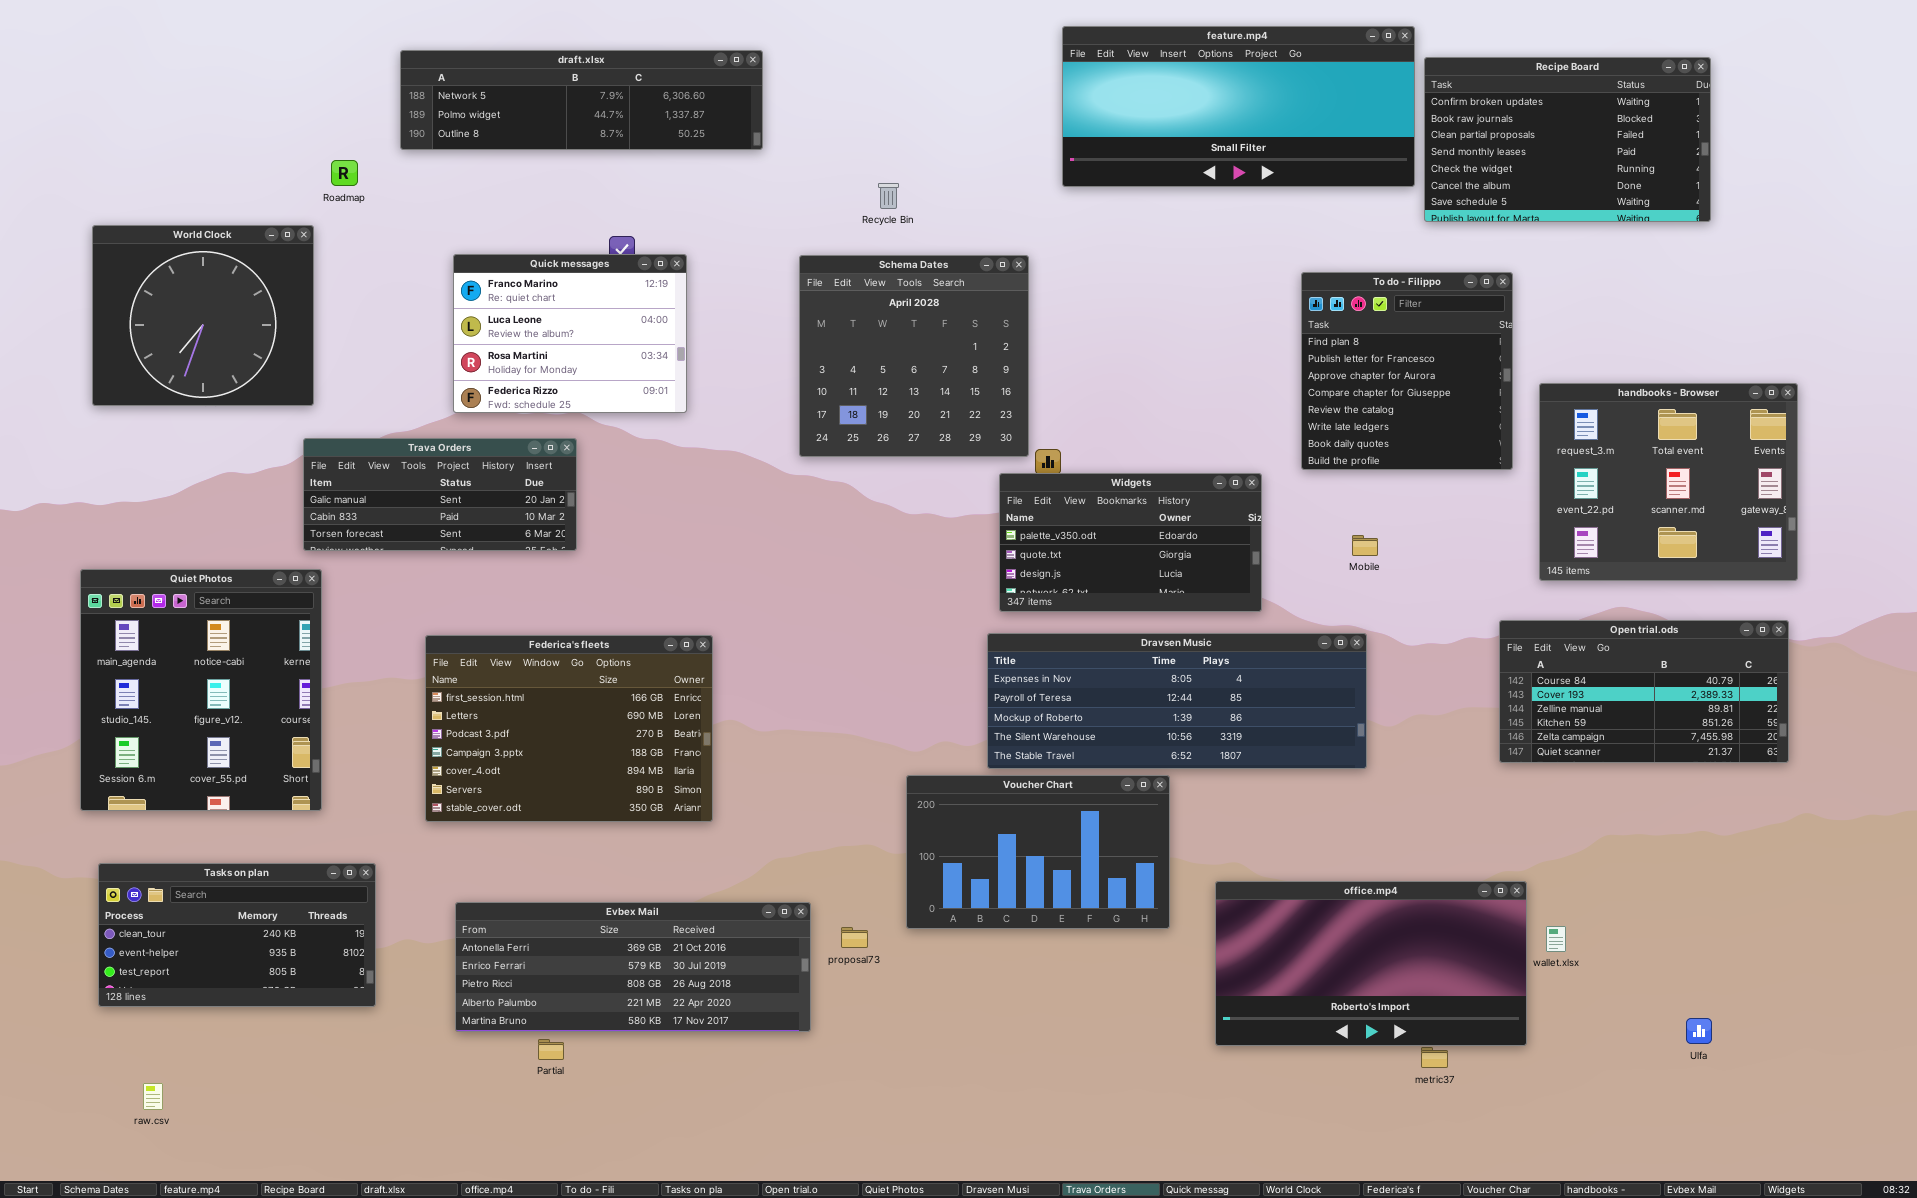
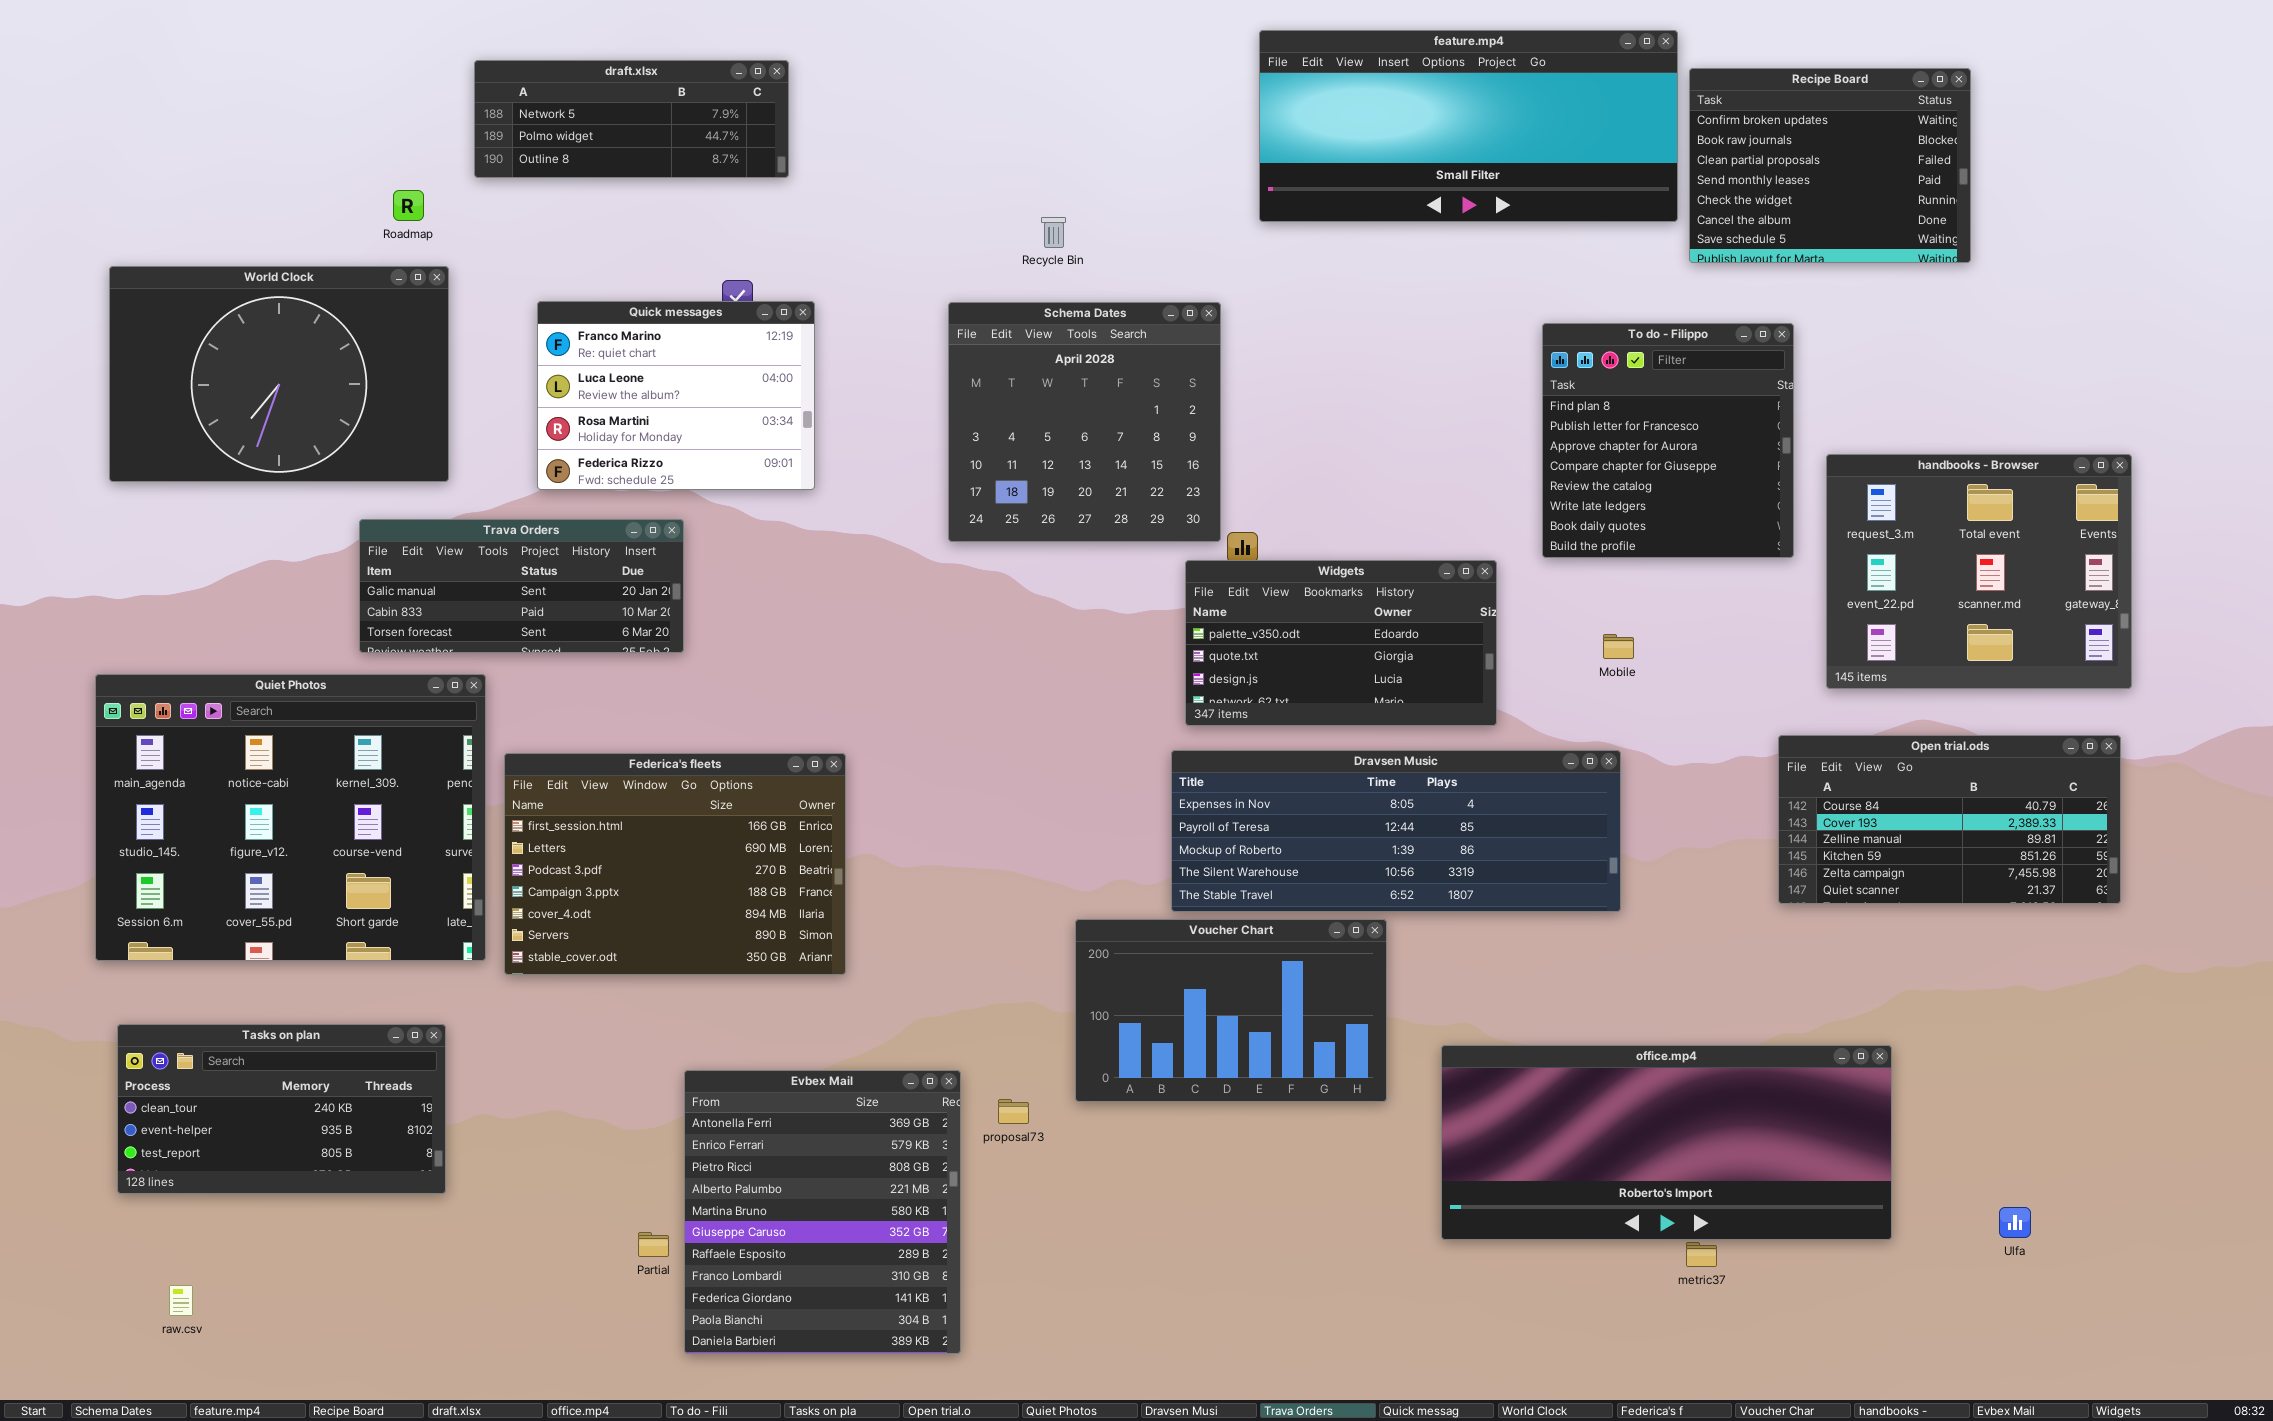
draft.xlsx: [400,50,763,150] -> [474,60,789,178], resized
Recipe Board: [1424,57,1711,222] -> [1689,68,1971,263], resized
World Clock: [92,225,314,406] -> [109,266,449,482], resized
Quiet Photos: [80,569,322,811] -> [95,674,486,961], resized
office.mp4: [1215,881,1527,1046] -> [1441,1045,1892,1240], resized
Evbex Mail: [455,902,811,1032] -> [684,1070,961,1354], resized

